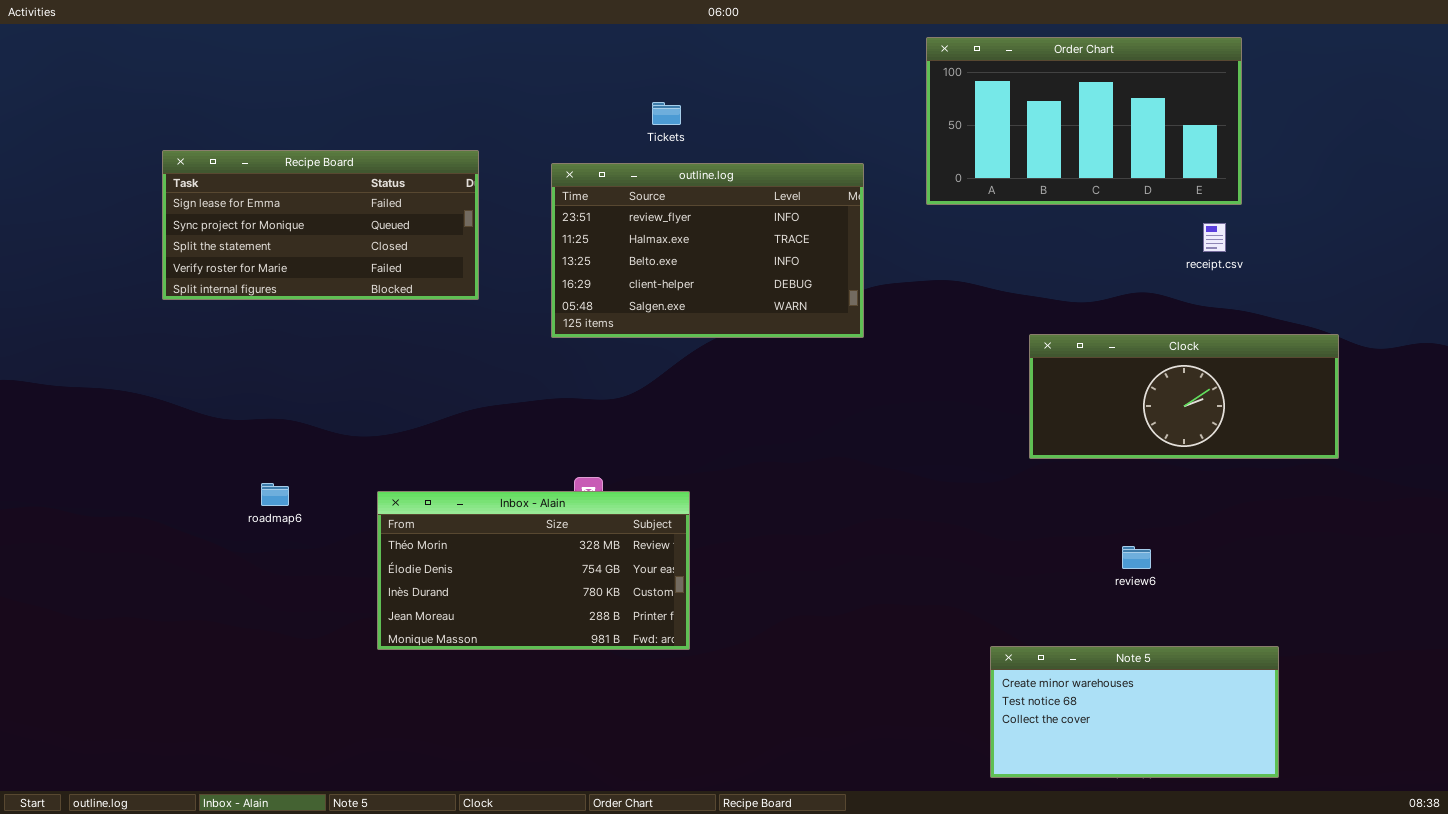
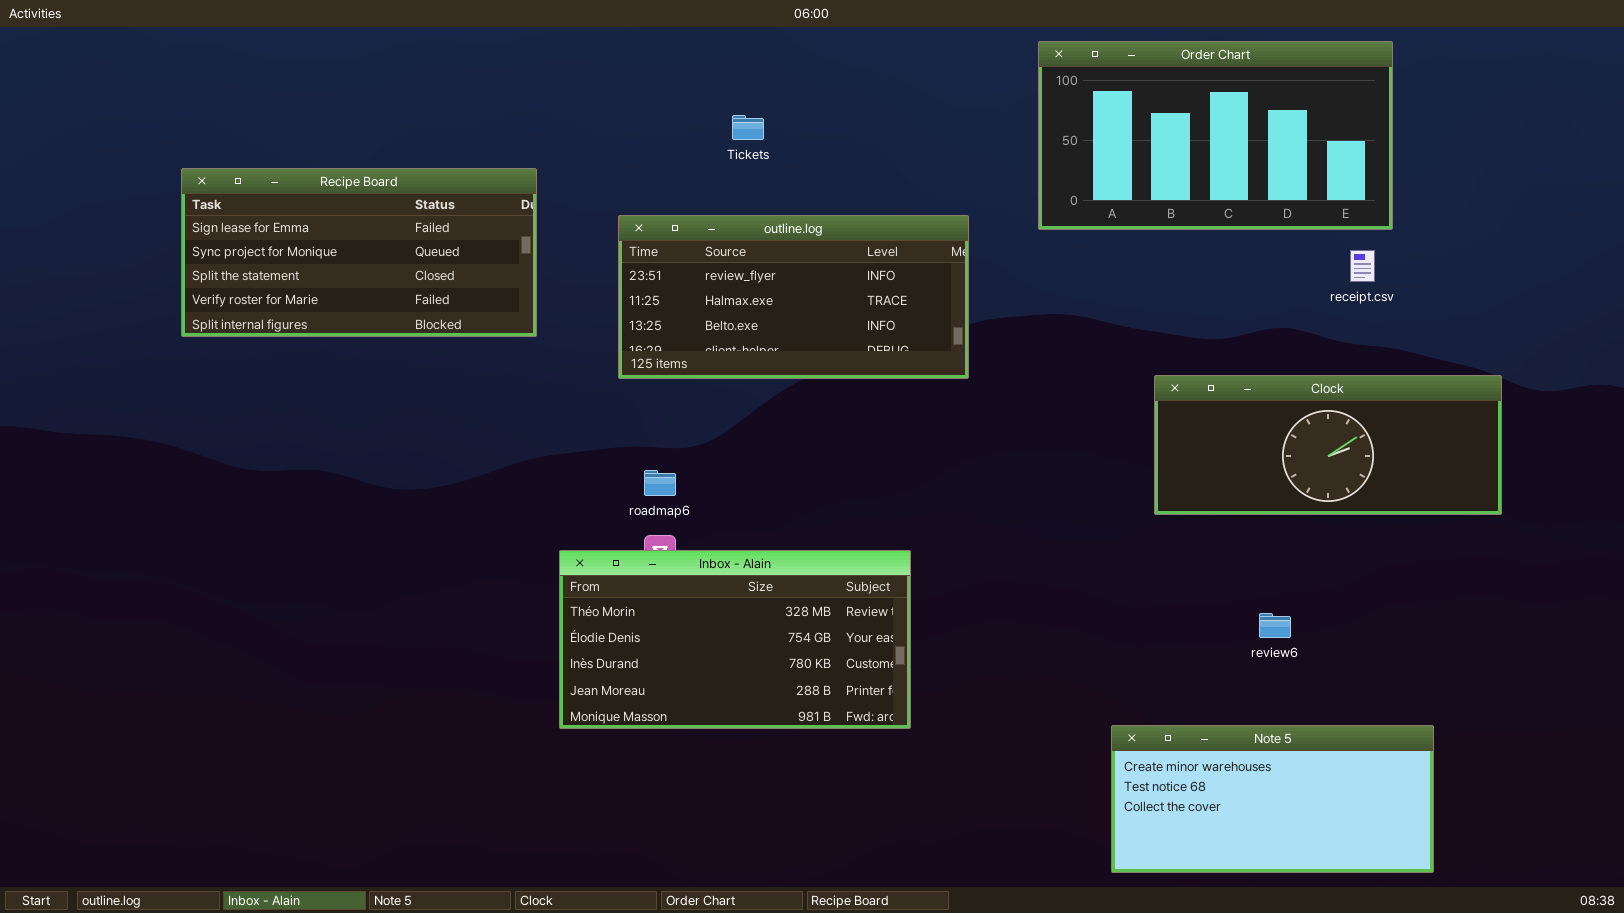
outline.log: [551,163,864,338] -> [618,215,969,379], resized
roadmap6: [261,483,289,506] -> [644,470,676,496], moved
Inbox - Alain: [377,491,690,650] -> [559,550,911,729], moved

